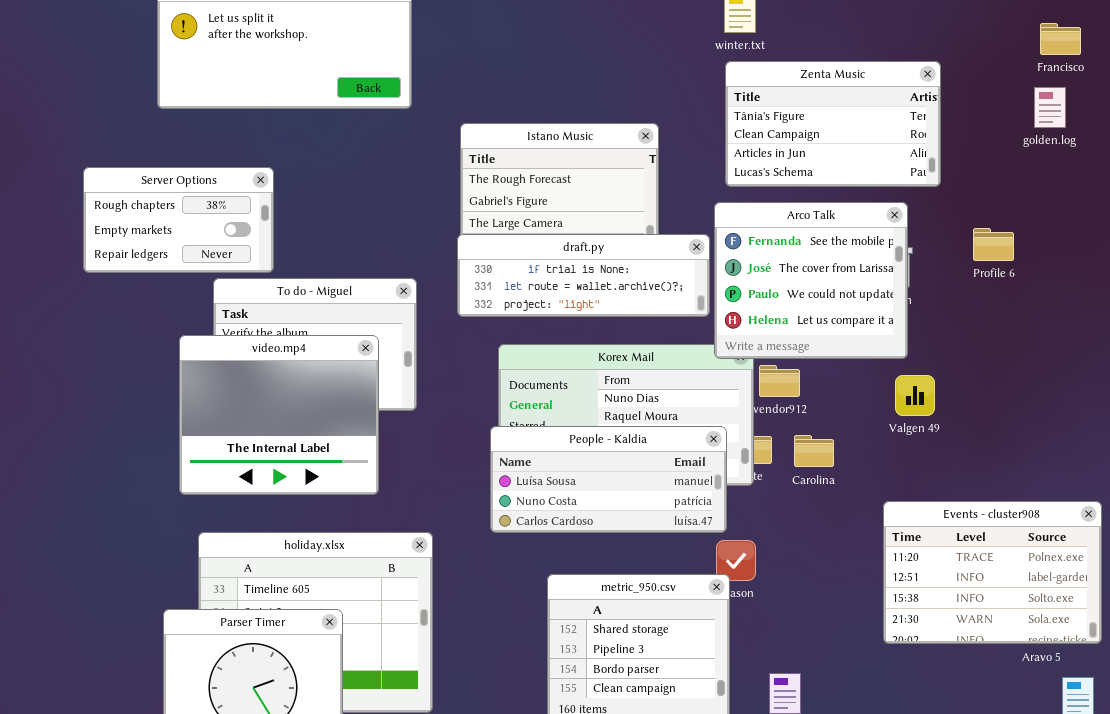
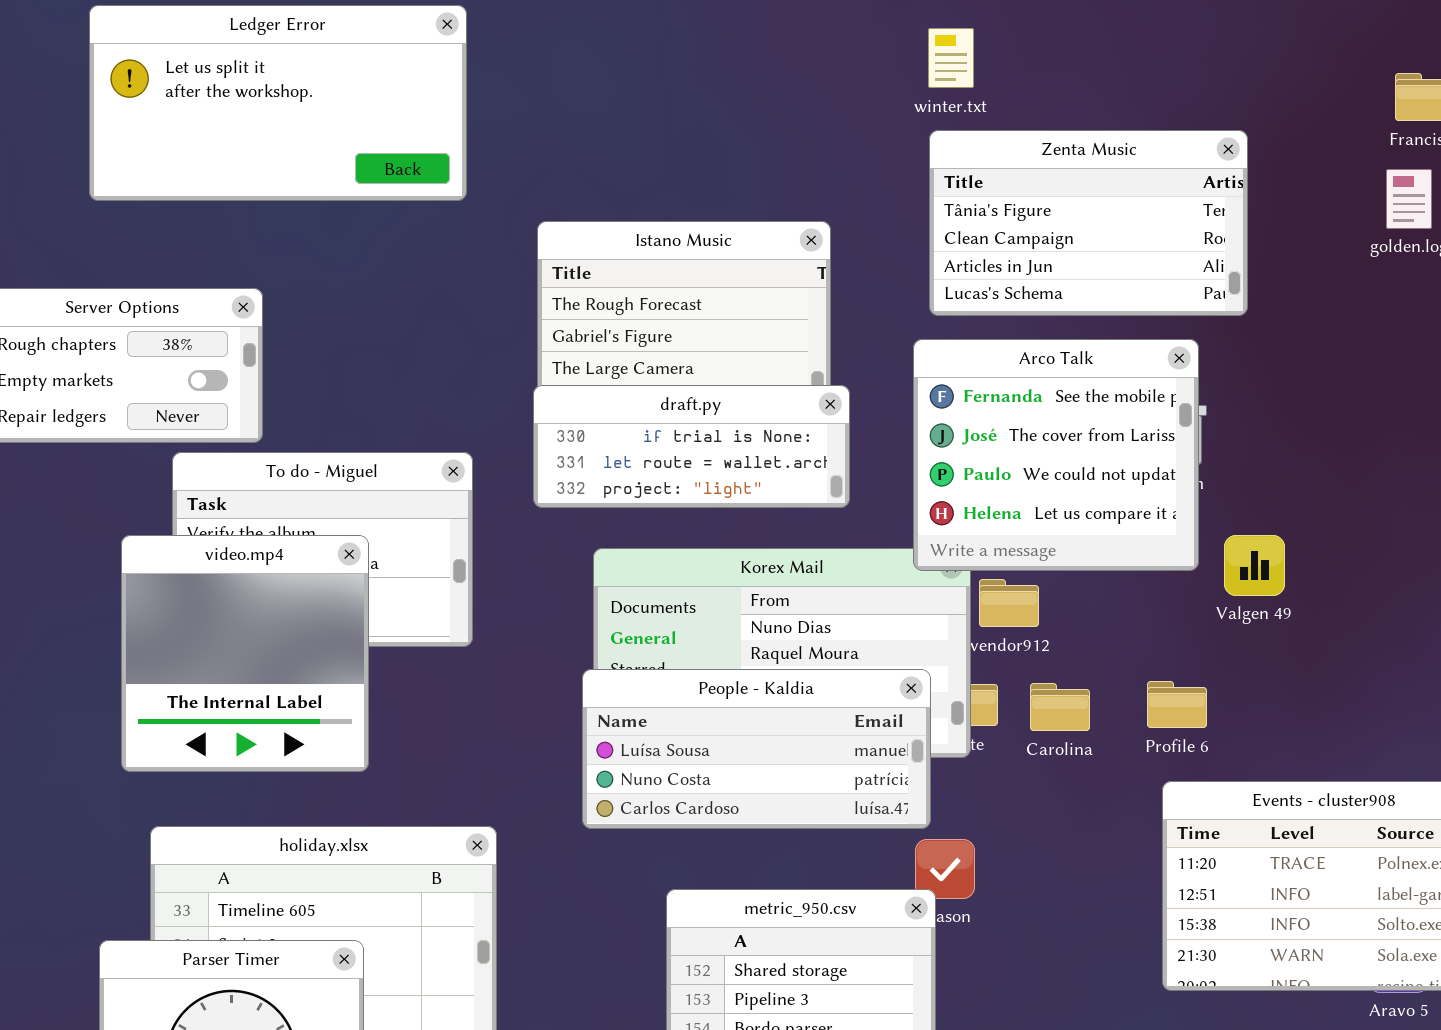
Profile 6: [973,228,1014,261] -> [1147,681,1207,728], moved
draft.py: [457,234,710,317] -> [533,385,850,508], resized
video.mp4: [179,335,379,495] -> [121,535,369,772], resized
Valgen 49: [895,375,935,416] -> [1224,535,1285,596], moved

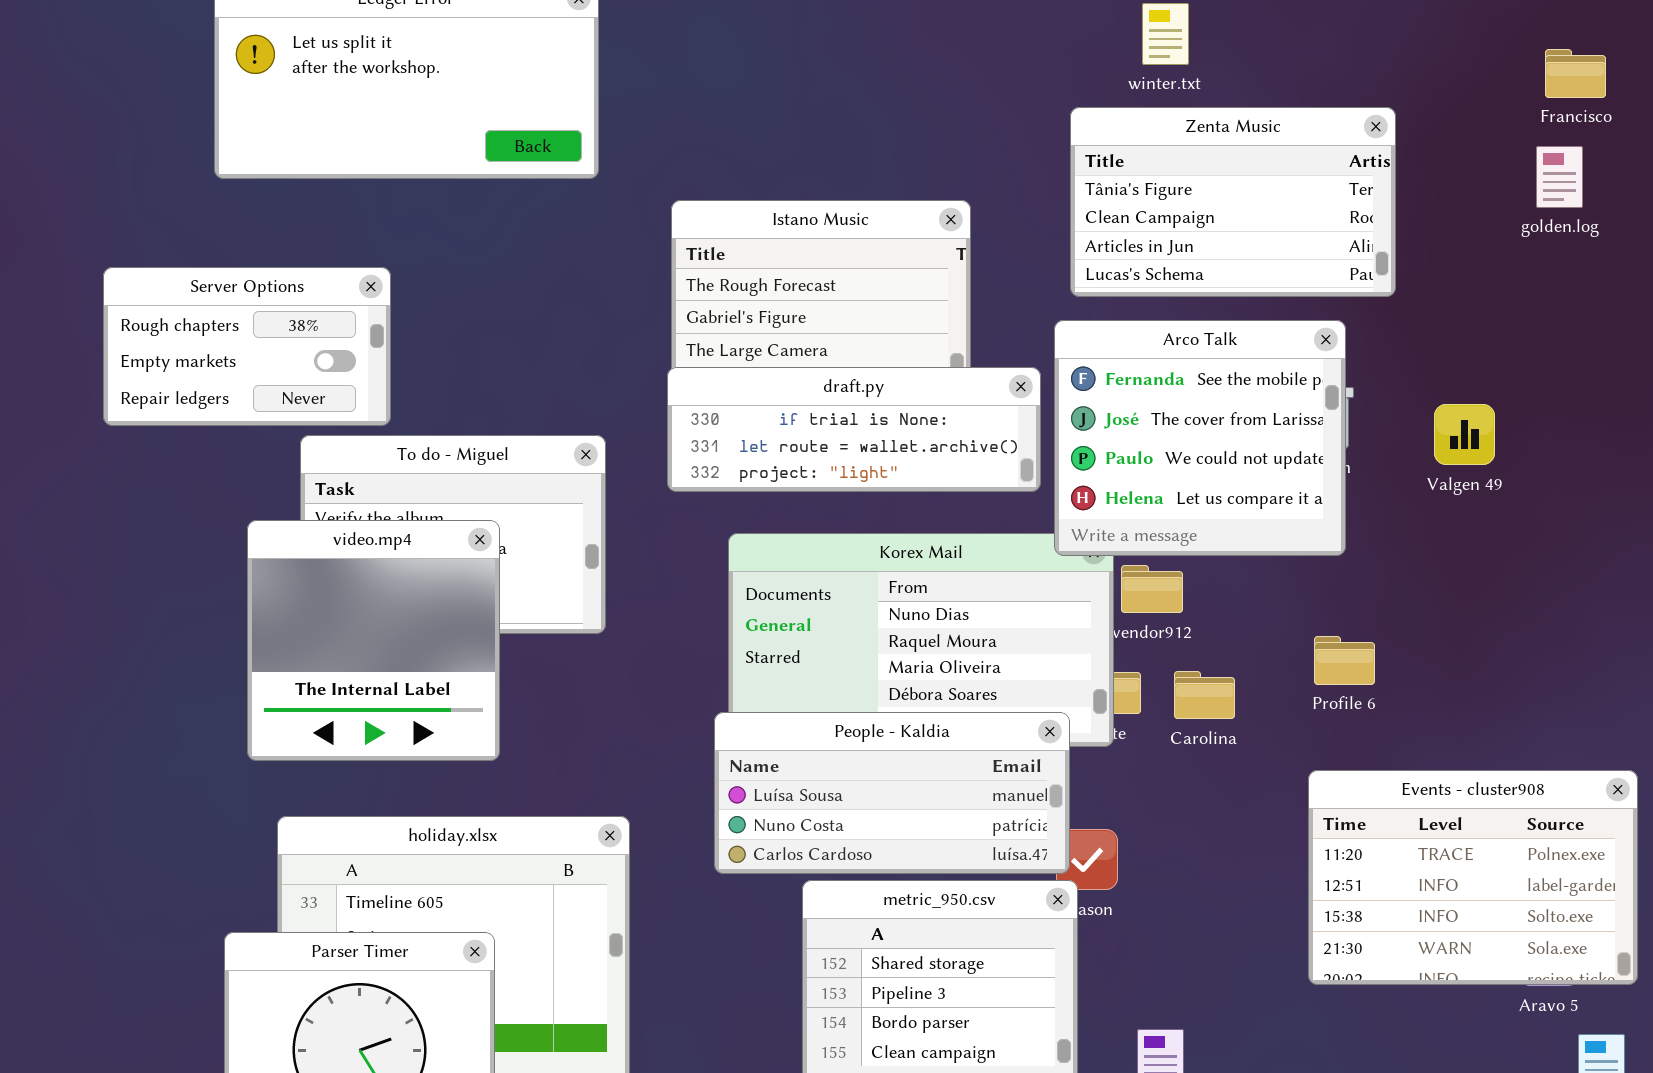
winter.txt: [928,28,974,88] -> [1142,3,1189,65], moved
draft.py: [533,385,850,508] -> [667,367,1041,492], resized
Valgen 49: [1224,535,1285,596] -> [1434,404,1495,465], moved
People - Kaldia: [582,669,931,829] -> [714,712,1070,874], moved
Profile 6: [1147,681,1207,728] -> [1314,636,1375,685], moved

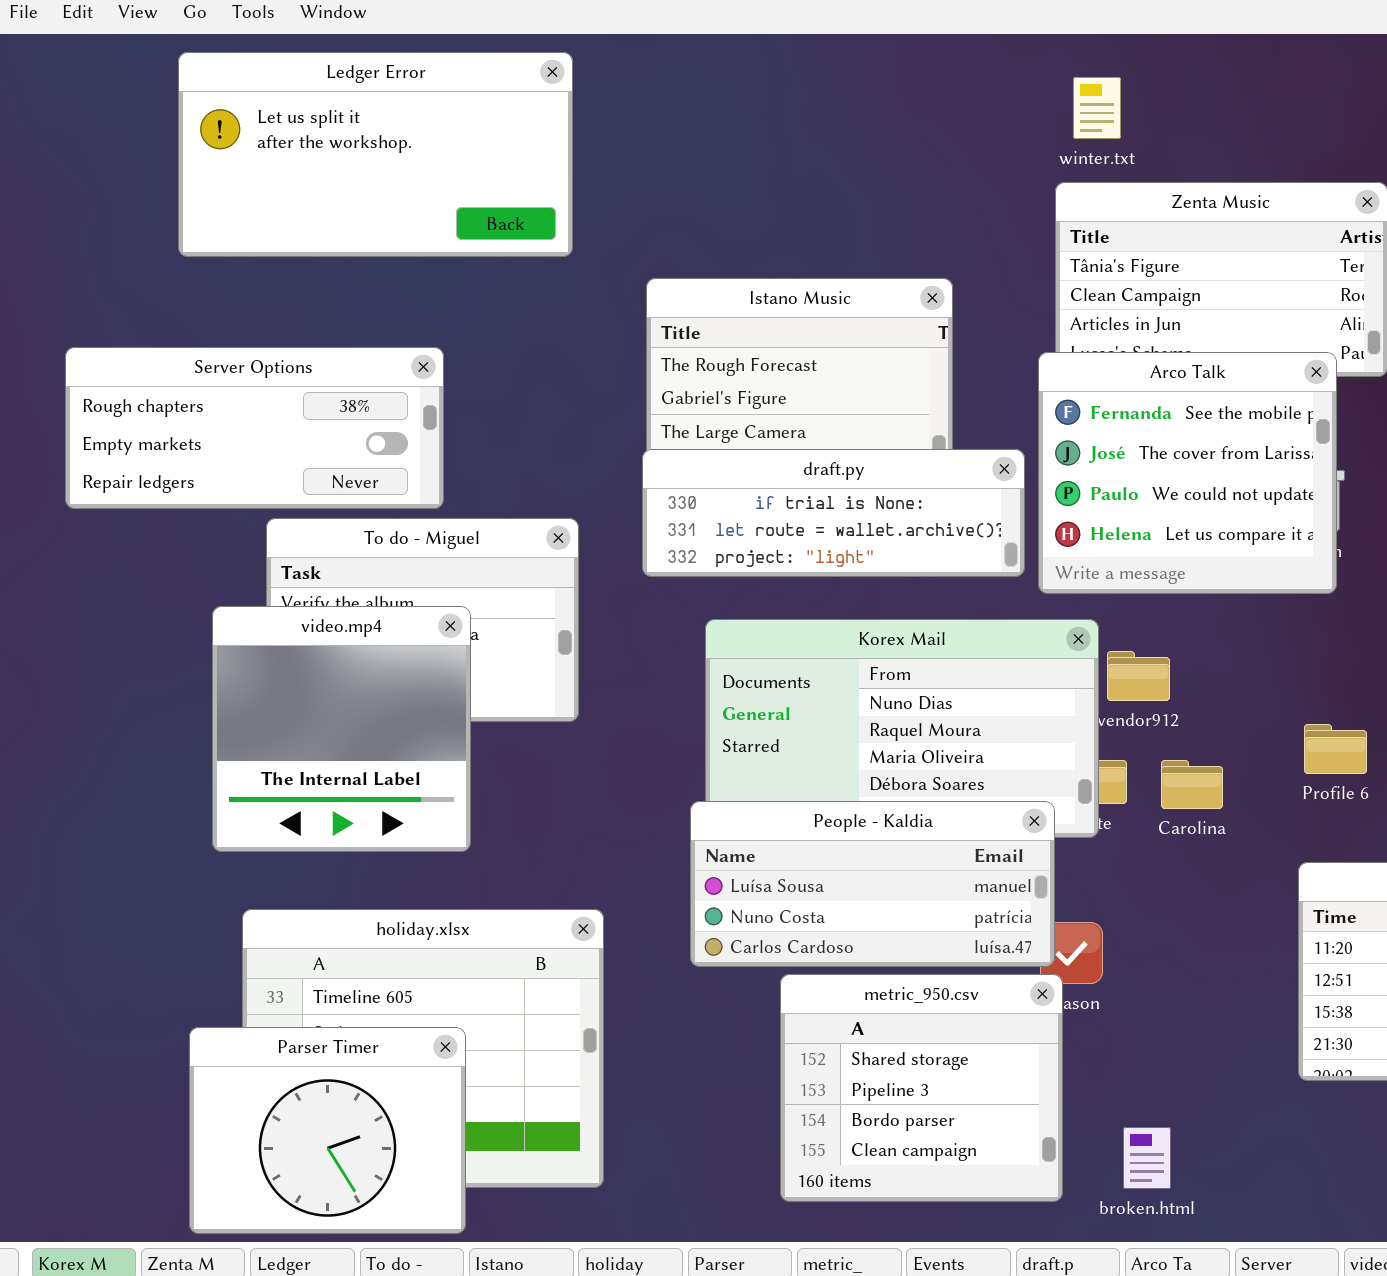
winter.txt: [1142,3,1189,65] -> [1073,77,1121,139], moved
Server Options: [103,267,391,426] -> [65,347,444,509], resized
Arco Talk: [1054,320,1346,556] -> [1038,352,1337,594], moved

